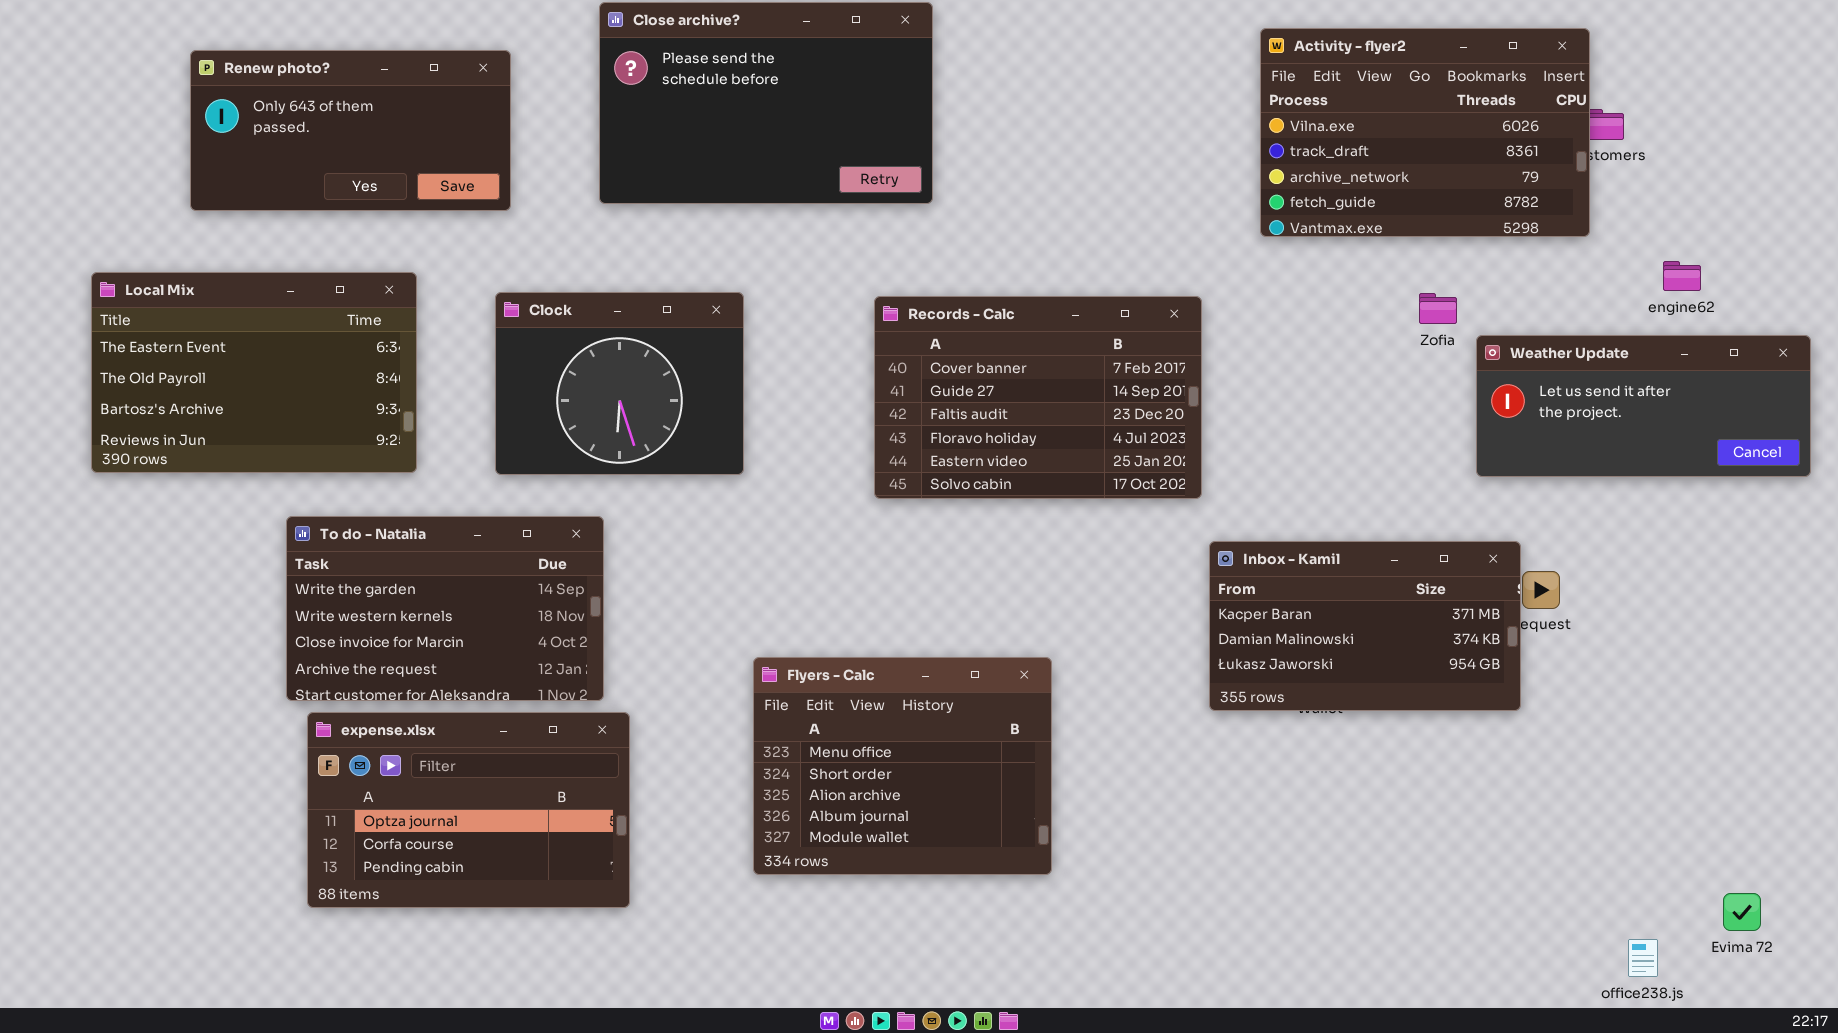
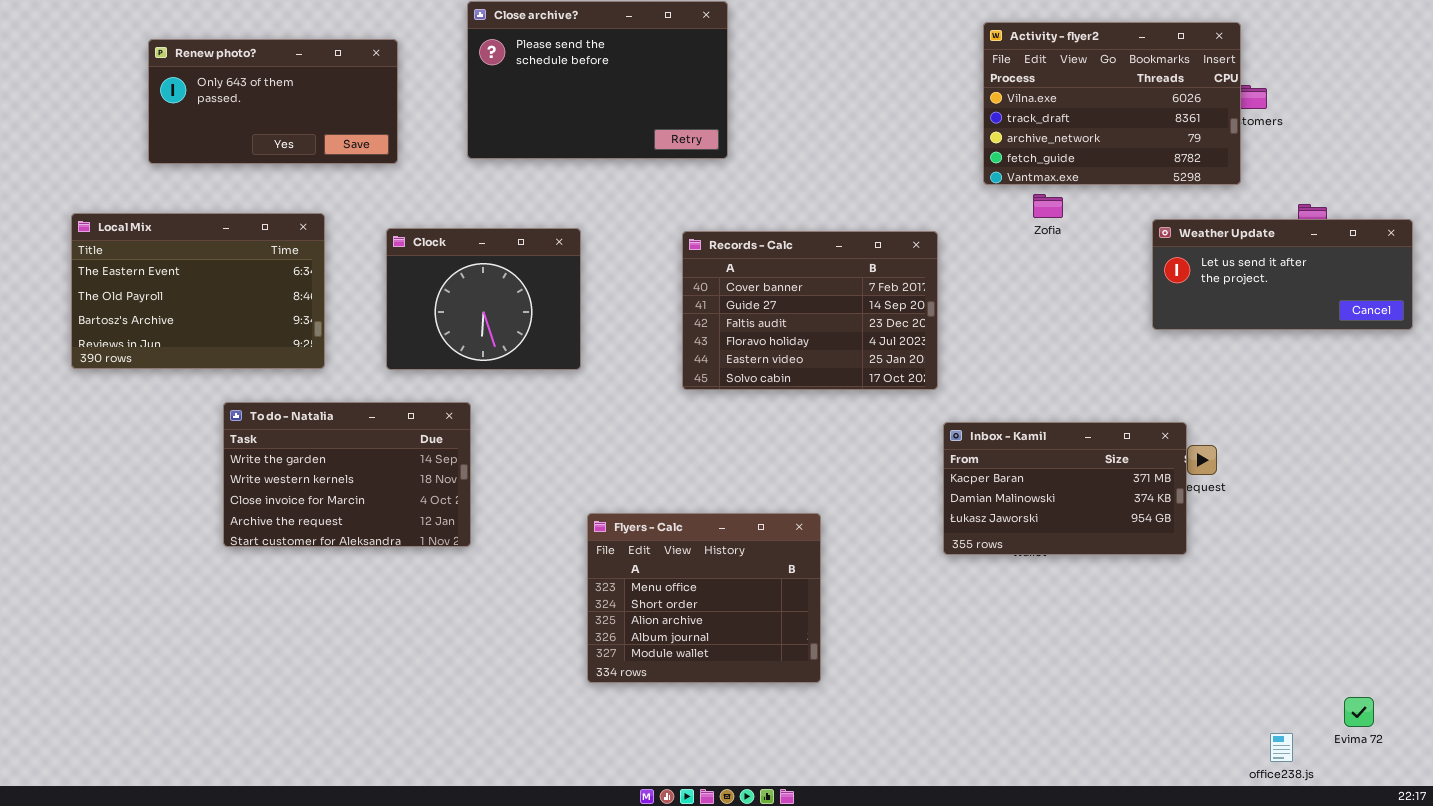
Zofia: [1419,293,1457,324] -> [1033,194,1063,218], moved
Weather Update: [1476,335,1811,477] -> [1152,219,1413,330], moved
expense.xlsx: [307,712,630,908] -> none, closed

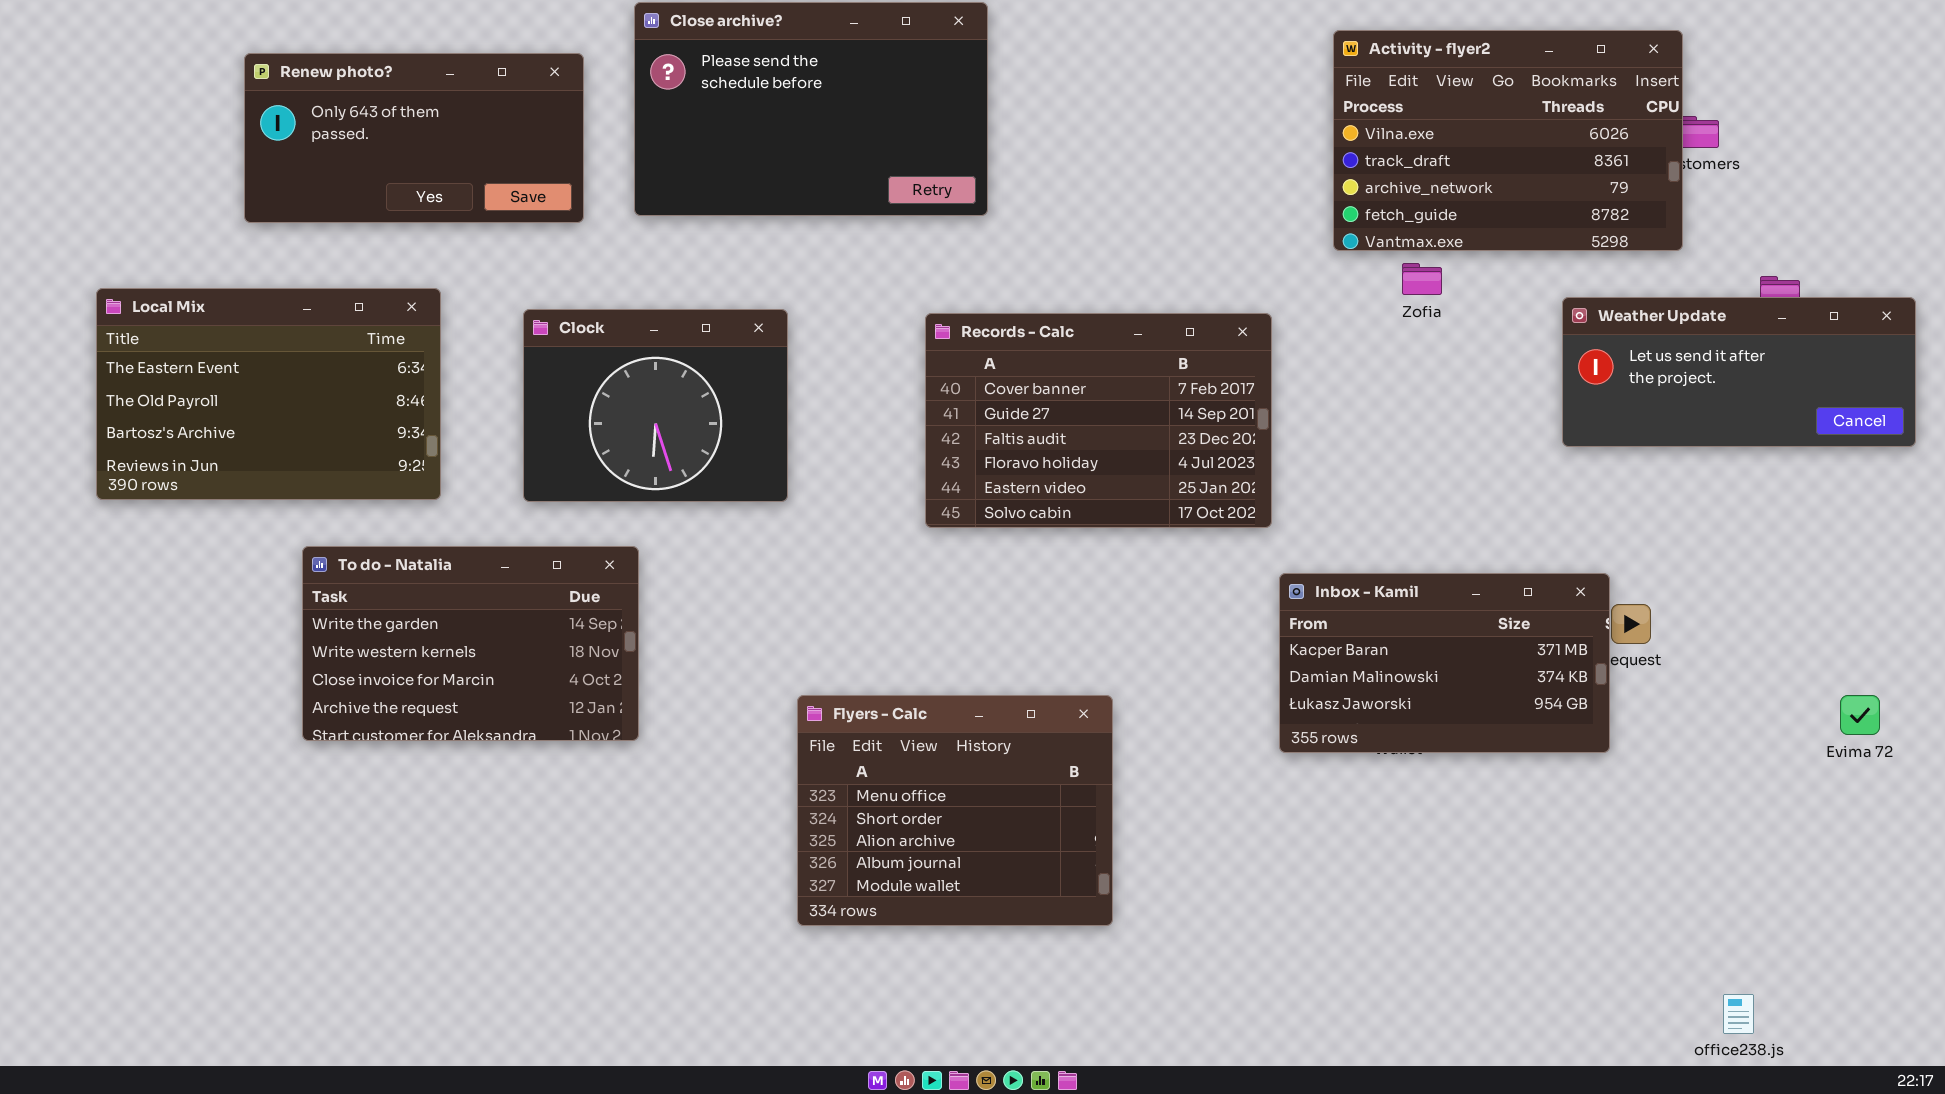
Renew photo?: [148,39,398,164] -> [244,53,584,223], moved
Evima 72: [1344,697,1374,727] -> [1840,695,1880,735], moved

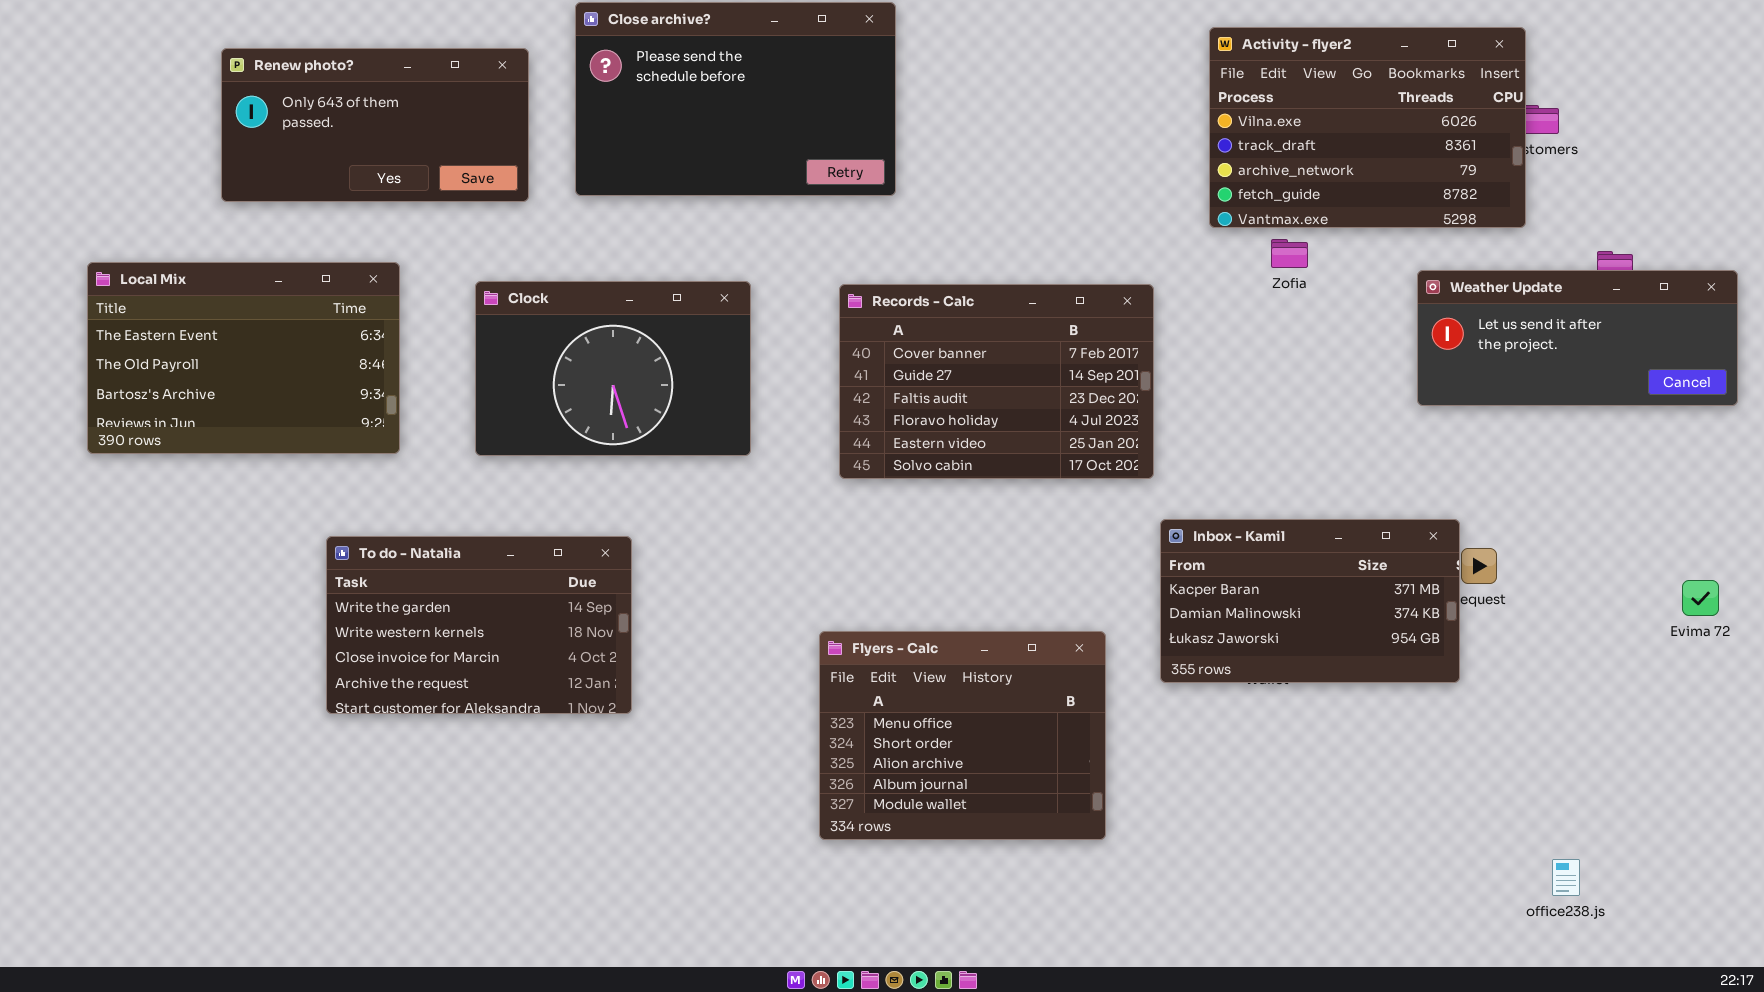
Clock: [523,309,788,502] -> [475,281,751,456], resized
To do - Natalia: [302,546,639,741] -> [326,536,632,714], moved
Flyers - Calc: [797,695,1113,926] -> [819,631,1106,840], moved
Evima 72: [1840,695,1880,735] -> [1682,580,1719,616], moved
office238.js: [1723,994,1754,1034] -> [1552,859,1580,896], moved

